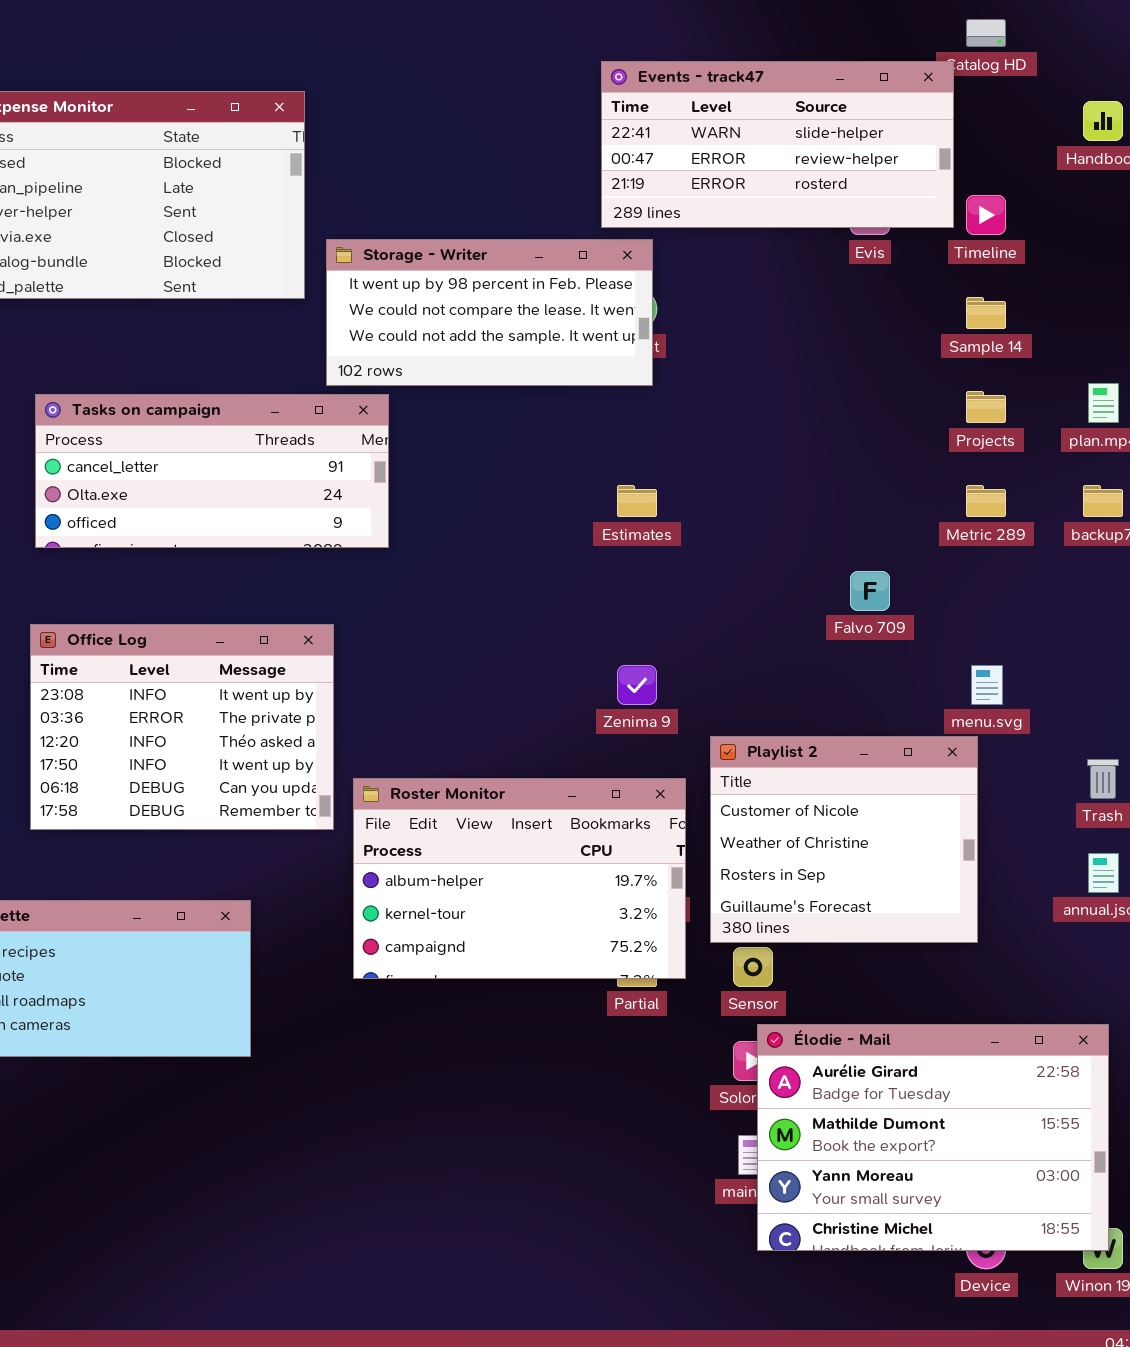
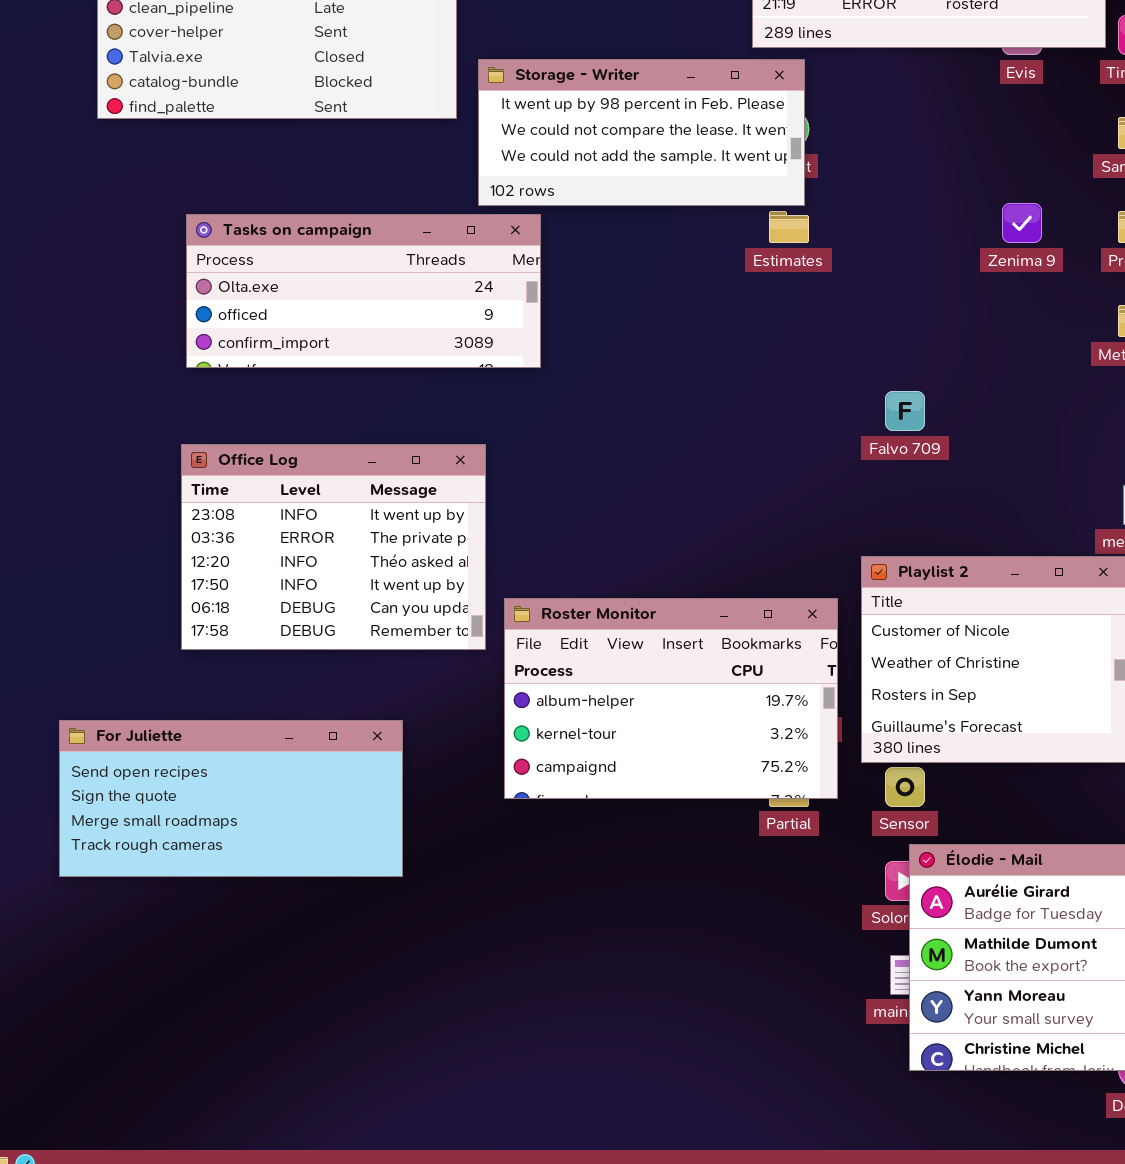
Tasks on campaign: [35,394,389,548] -> [186,214,541,368], scrolled down 1 row
Estimates: [617,485,657,517] -> [769,211,809,243], moved
Falvo 709: [850,571,890,611] -> [885,391,925,431], moved
Zenima 9: [617,665,657,705] -> [1002,203,1042,243], moved

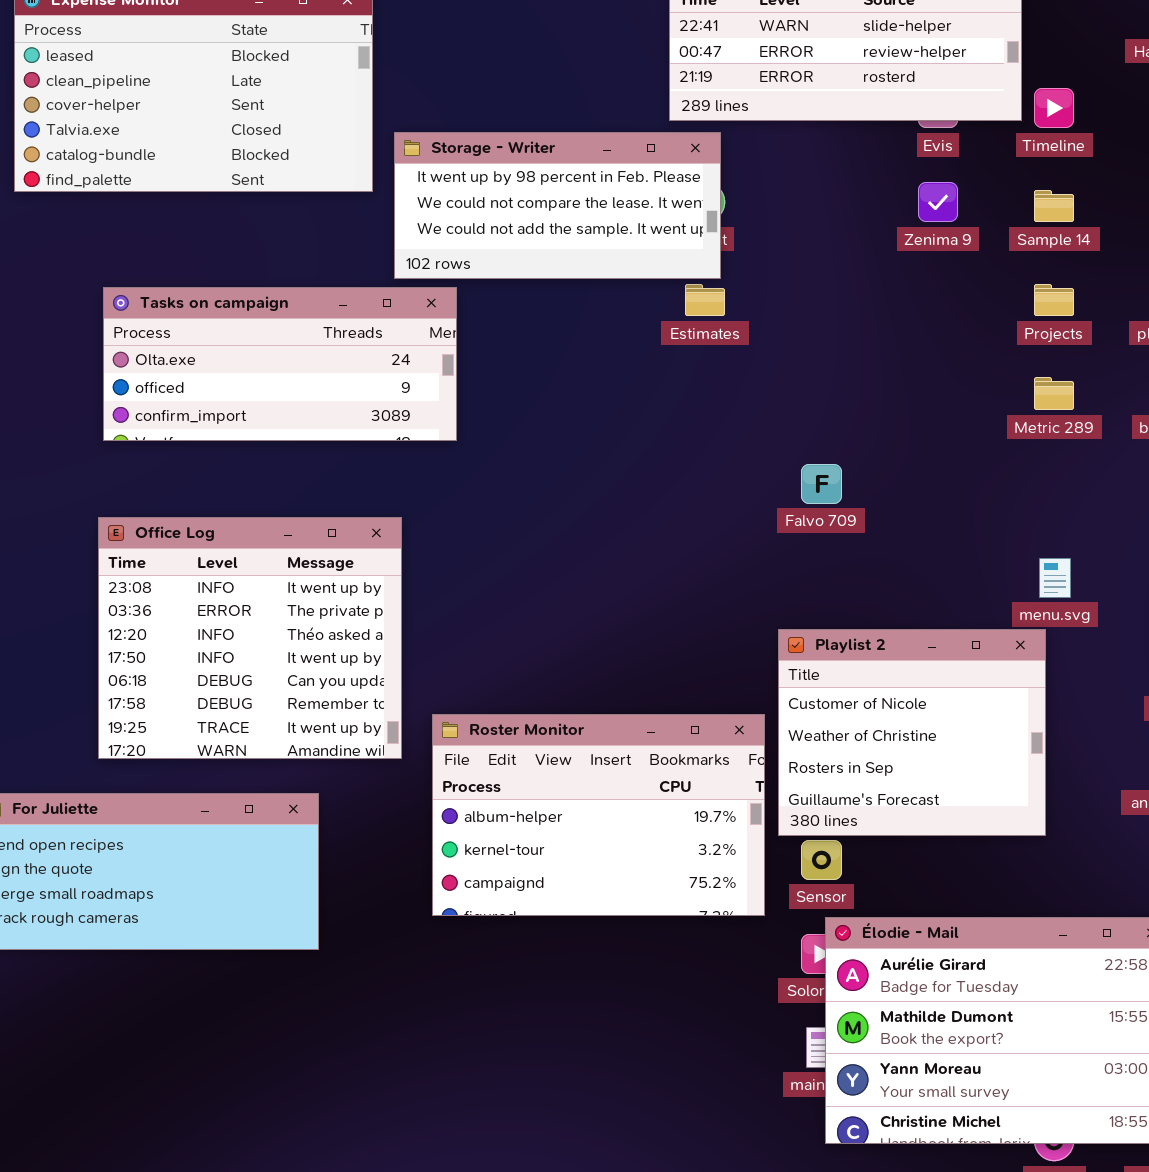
Zenima 9: [1002,203,1042,243] -> [918,182,958,222], moved
Office Log: [181,444,486,650] -> [98,517,402,759], resized
Roster Monitor: [504,598,838,799] -> [432,714,765,916], moved

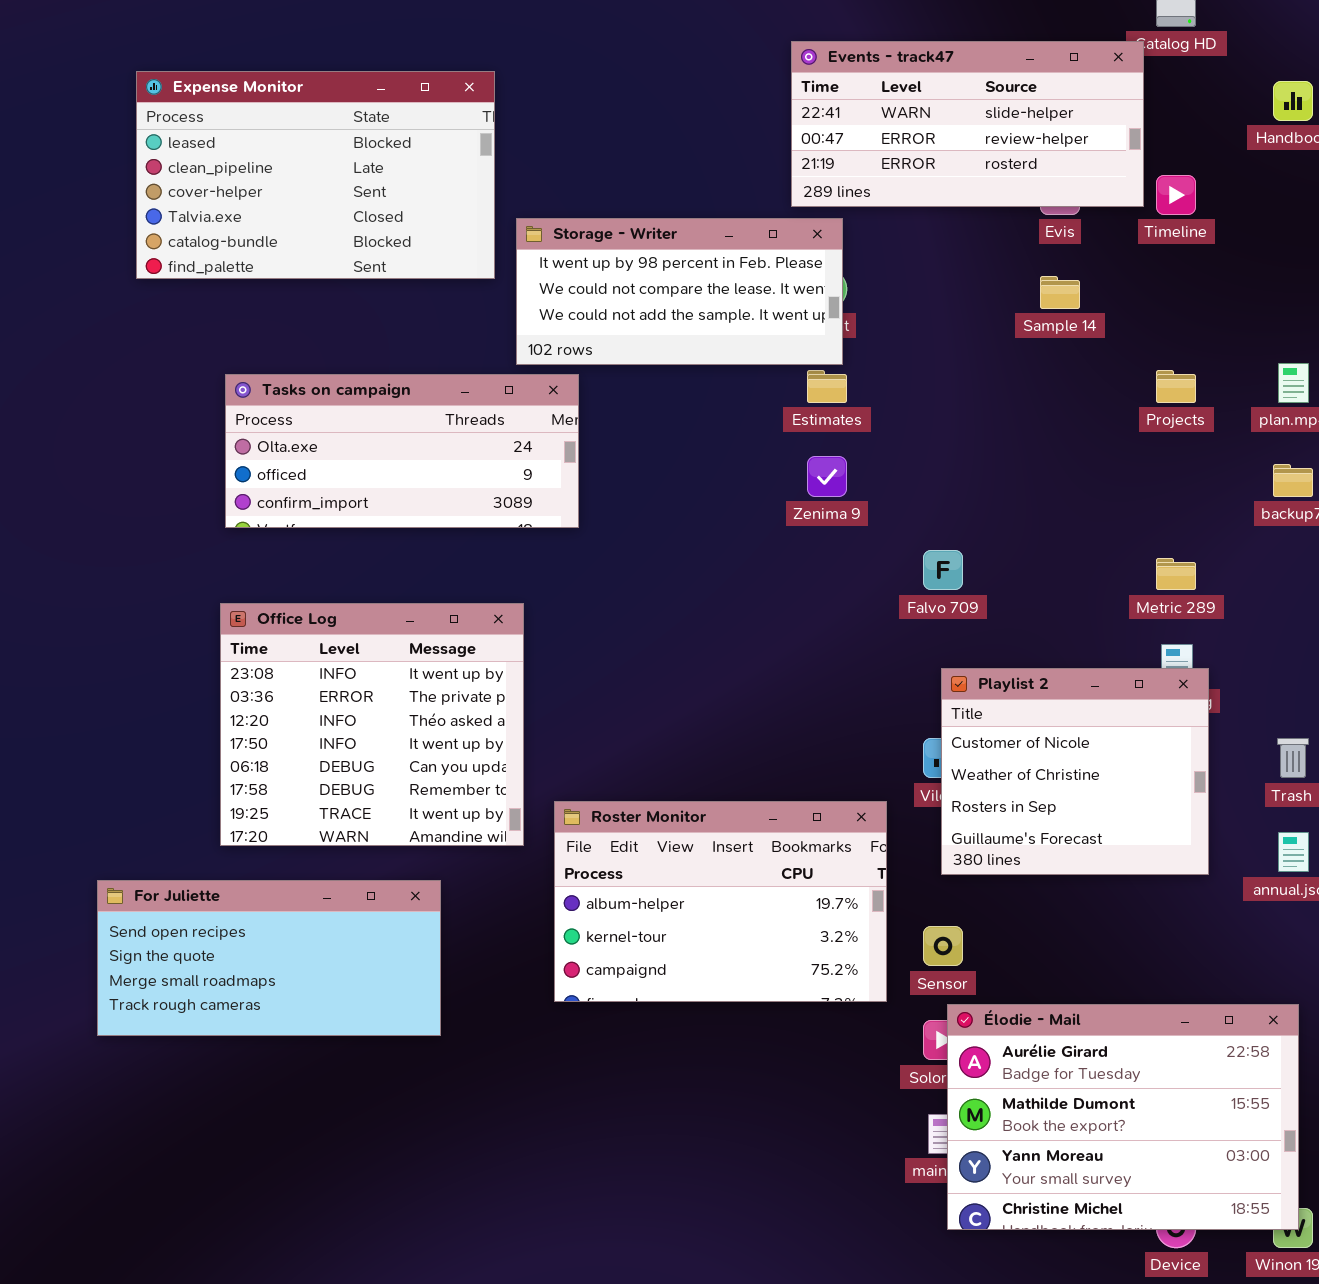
Zenima 9: [918,182,958,222] -> [807,456,847,497], moved
Sample 14: [1034,190,1074,222] -> [1040,276,1080,309], moved
Metric 289: [1034,377,1074,410] -> [1156,558,1196,590], moved
Playlist 2: [778,629,1046,836] -> [941,668,1209,875], moved

